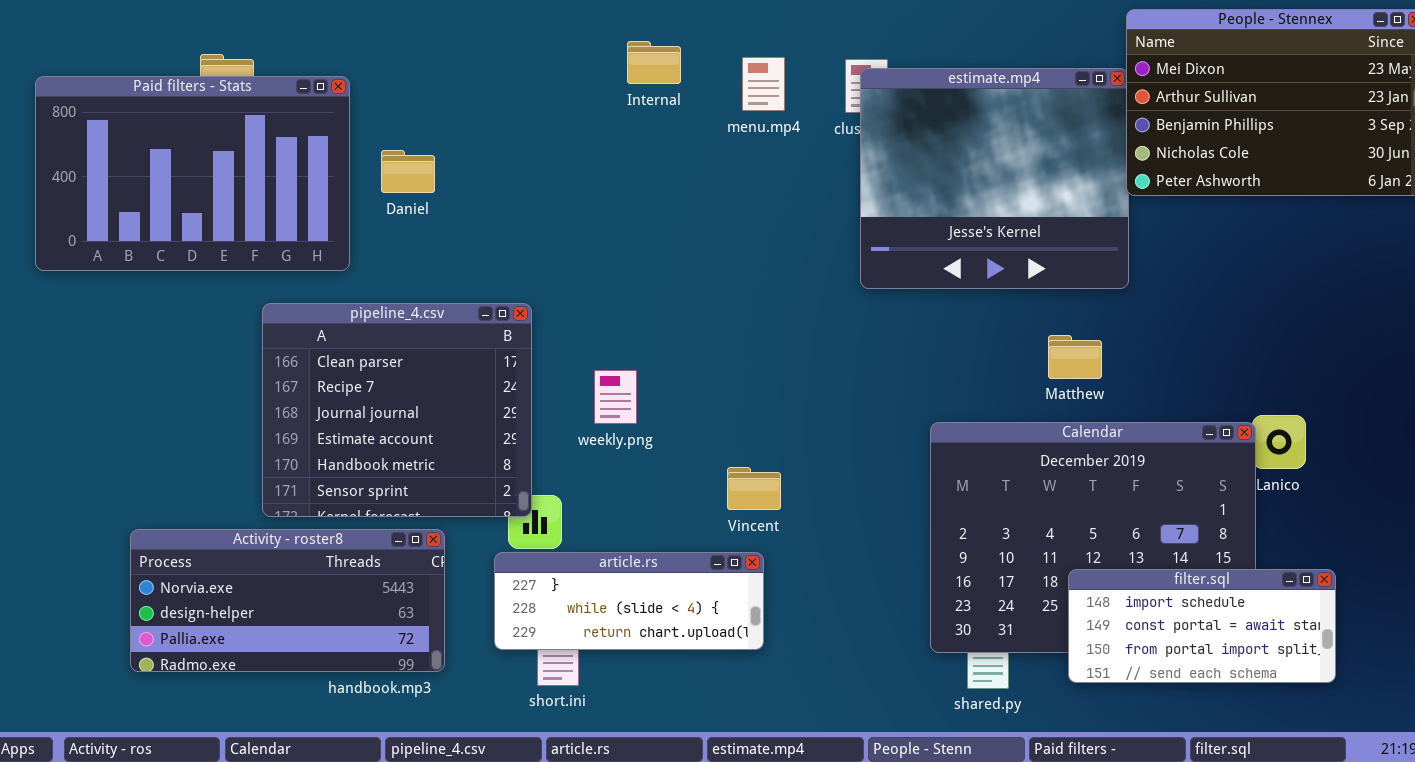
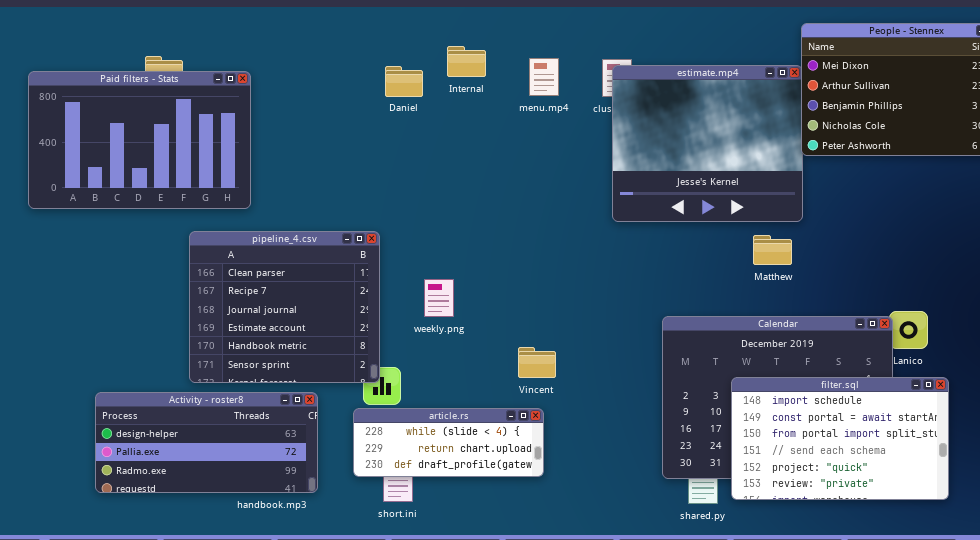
Daniel: [381,150,435,193] -> [385,66,423,97], moved
Matthew: [1048,335,1102,379] -> [753,235,792,265], moved
Activity - roster8: [130,529,445,672] -> [95,392,318,493], scrolled down 1 row
article.rs: [494,552,764,650] -> [353,408,544,477], scrolled down 1 row
filter.sql: [1068,569,1336,683] -> [731,377,949,500], resized

